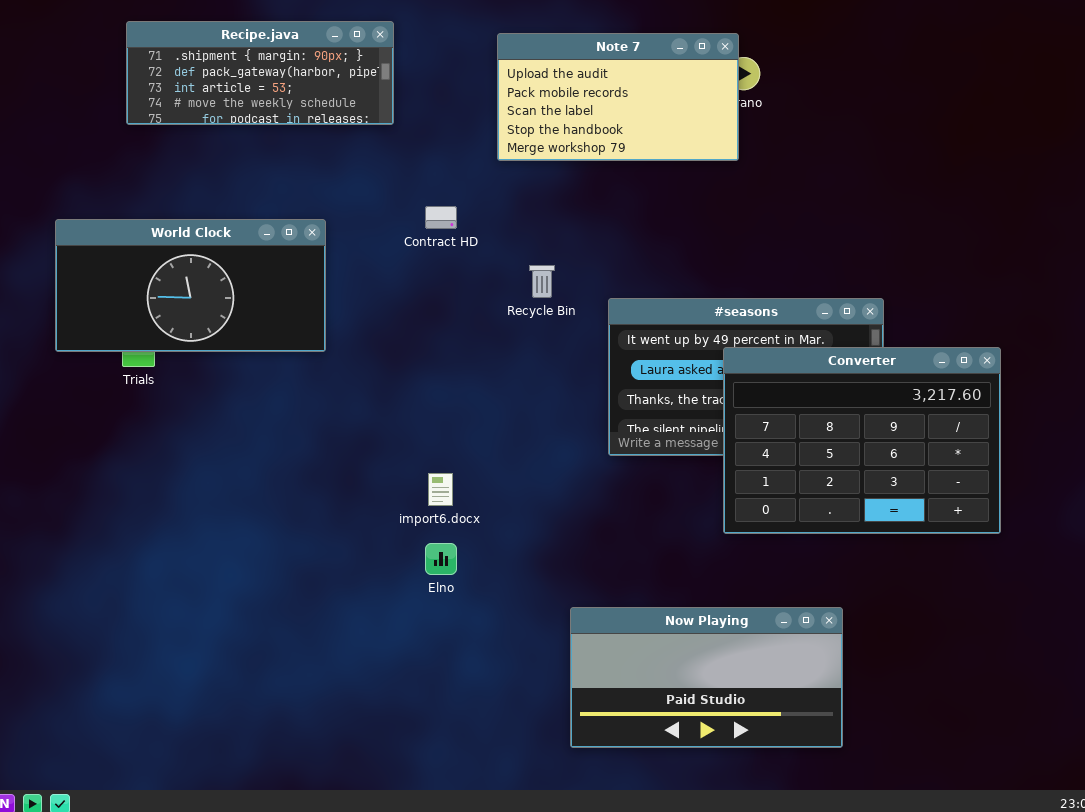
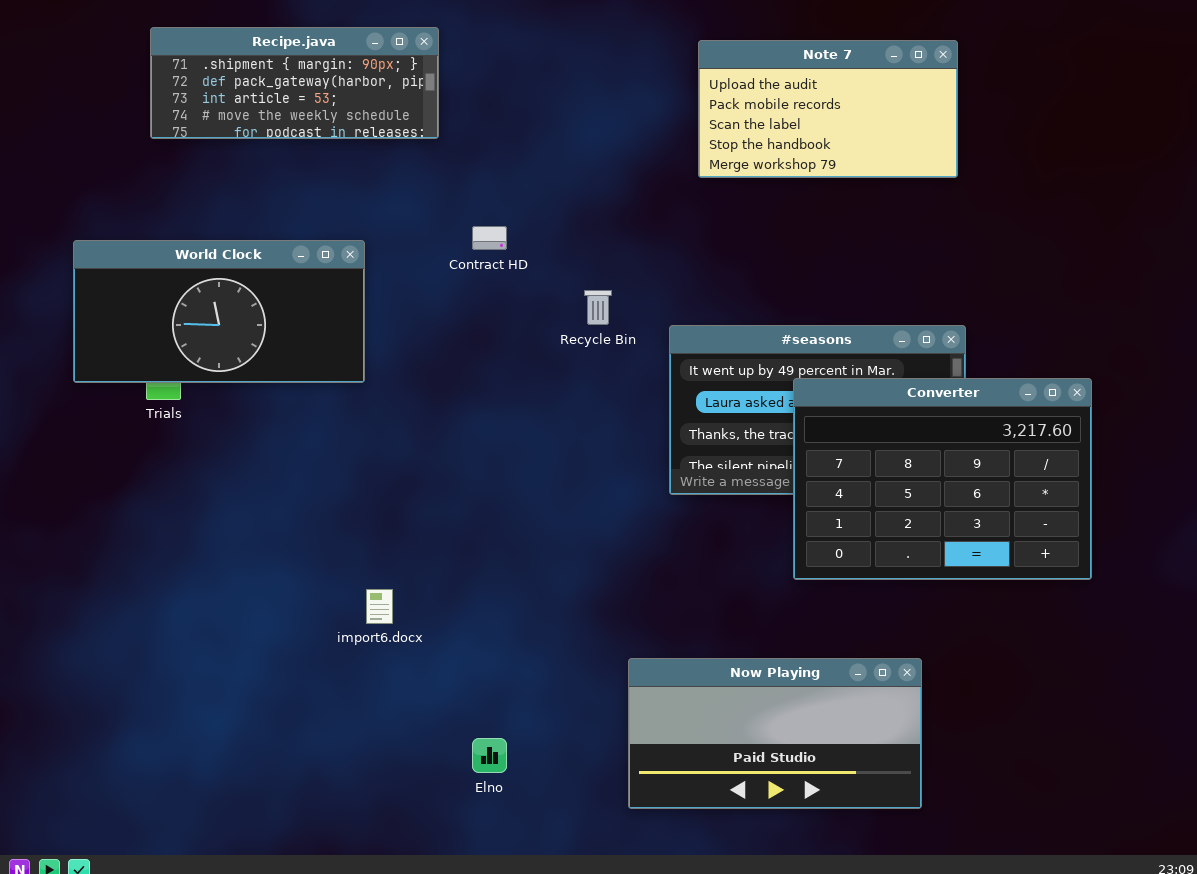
Note 7: [497,33,739,161] -> [698,40,958,178], moved
import6.docx: [428,473,453,506] -> [366,589,393,624], moved
Elno: [425,543,457,575] -> [472,738,507,773], moved

